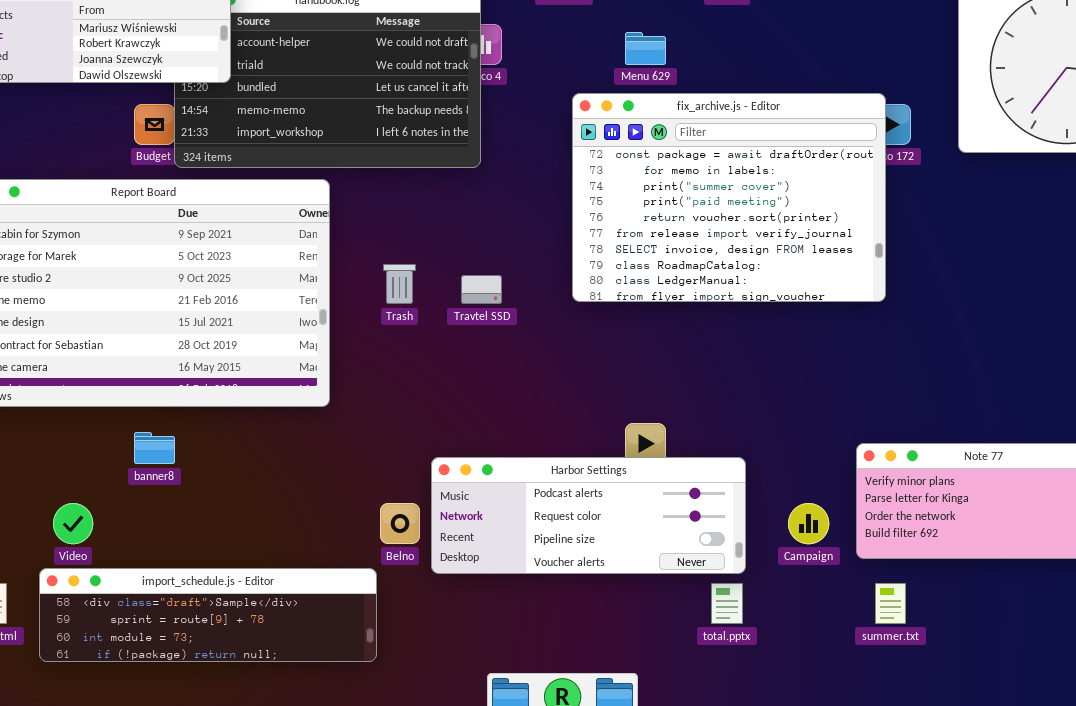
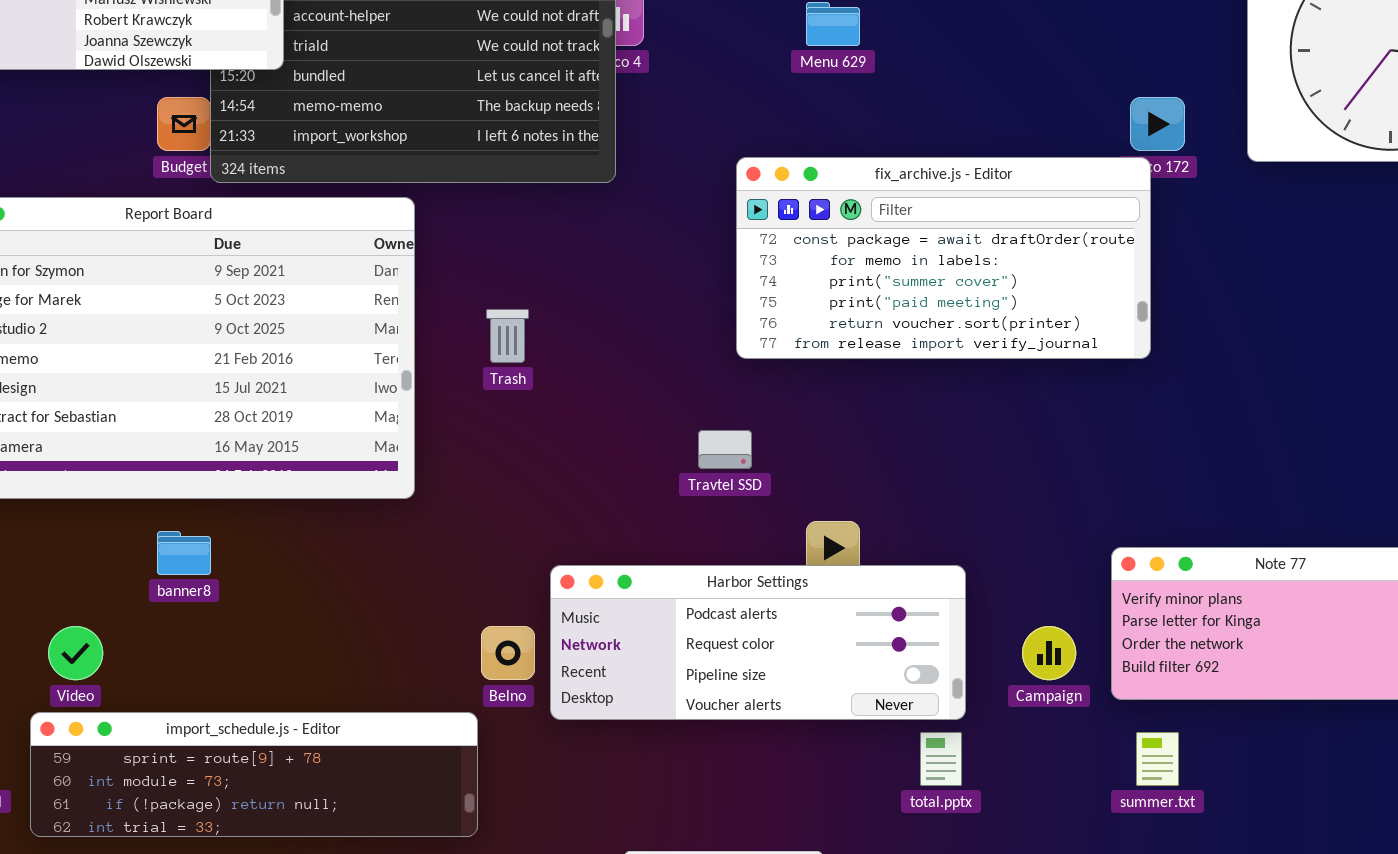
fix_archive.js - Editor: [572,93,886,302] -> [736,157,1151,359], resized
Travtel SSD: [461,275,502,304] -> [698,430,752,469], moved
import_schedule.js - Editor: [39,568,377,662] -> [30,712,478,837], scrolled down 1 row

